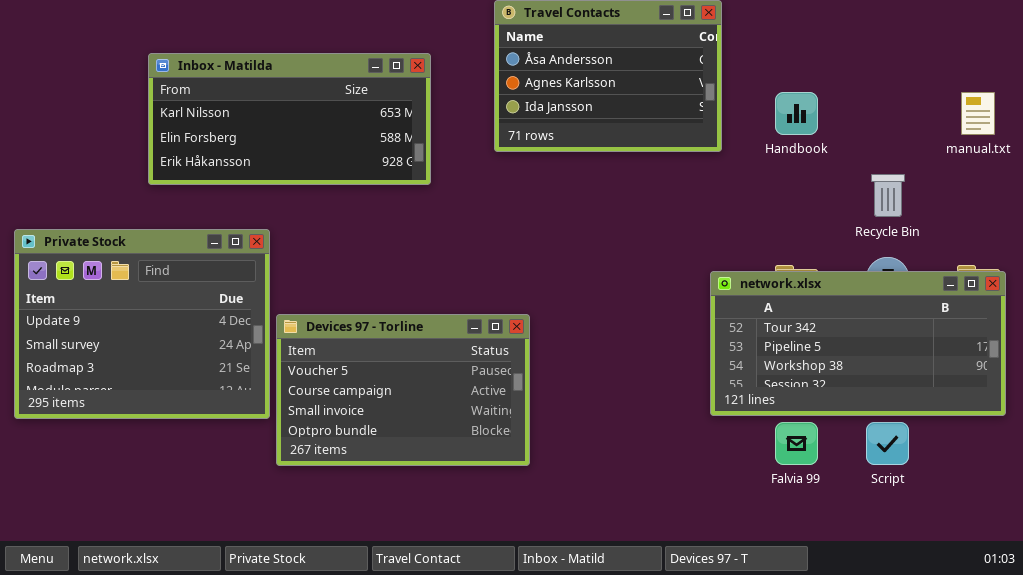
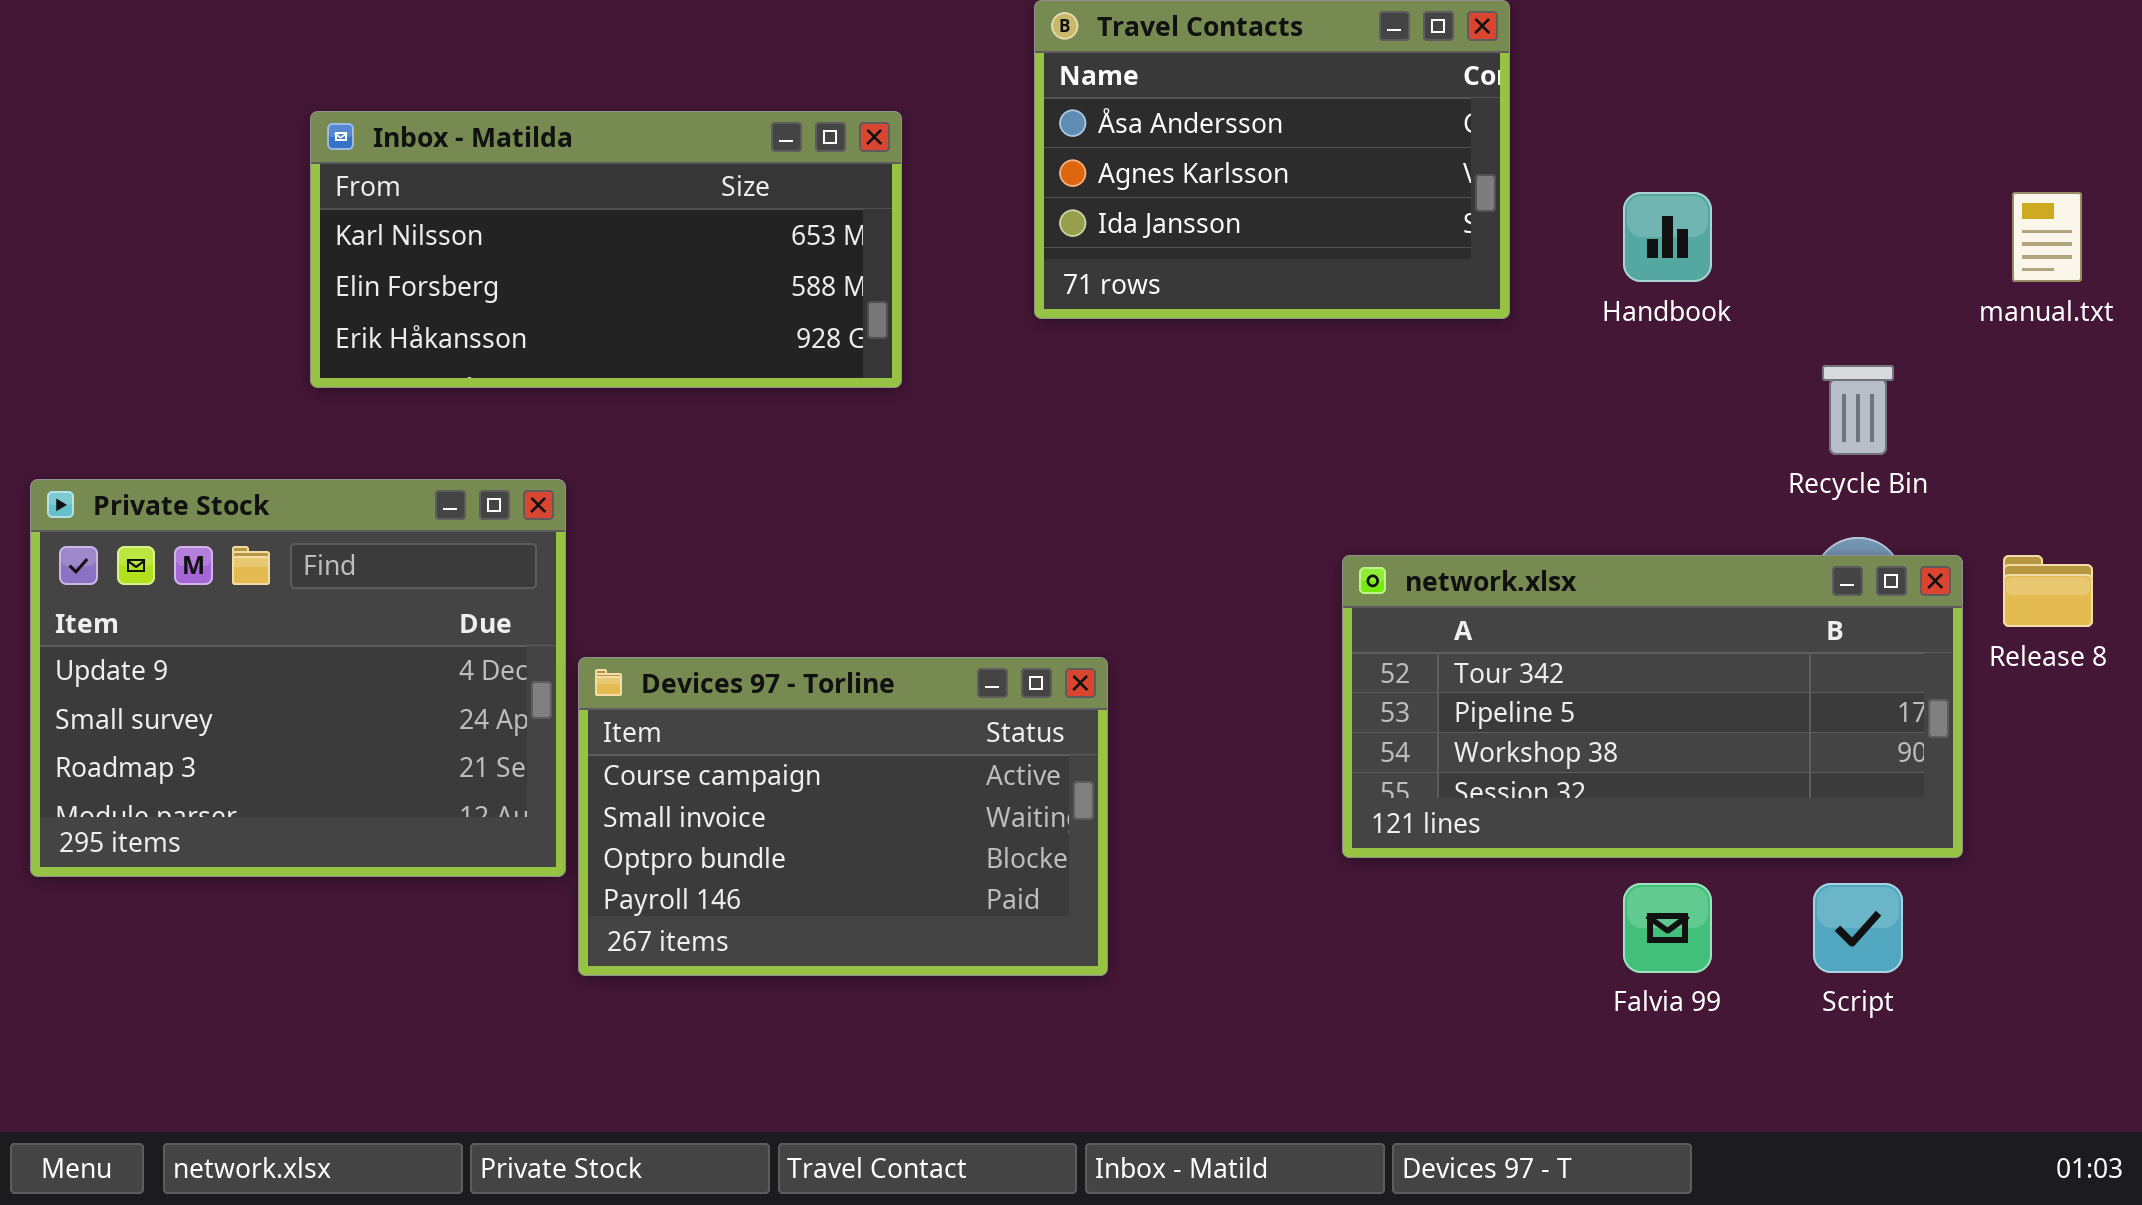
network.xlsx: [710,271,1006,416] -> [1342,555,1963,858], moved
Devices 97 - Torline: [276,314,530,466] -> [578,657,1108,976], scrolled down 1 row

